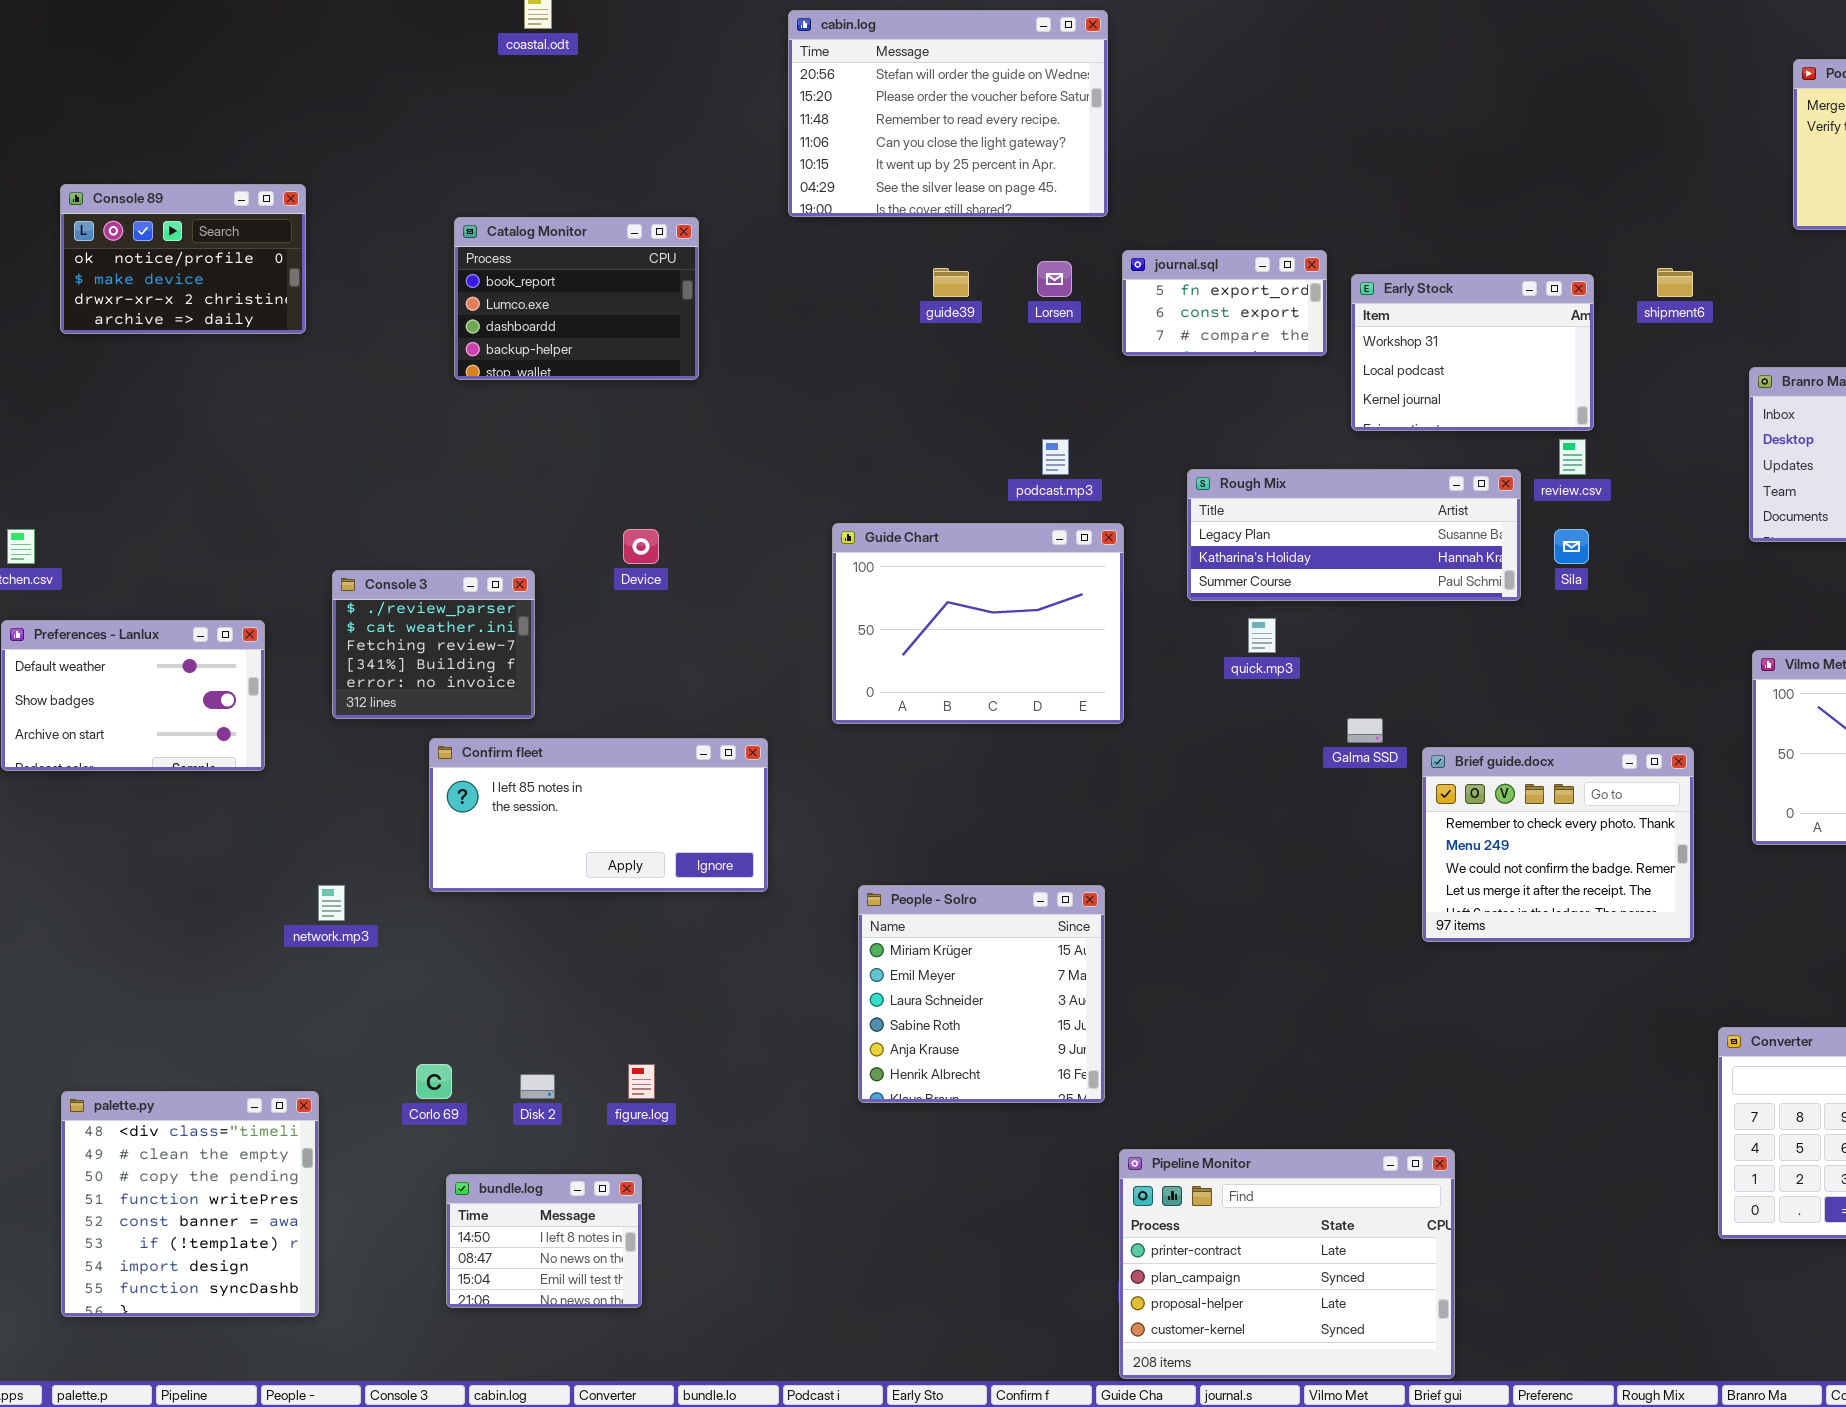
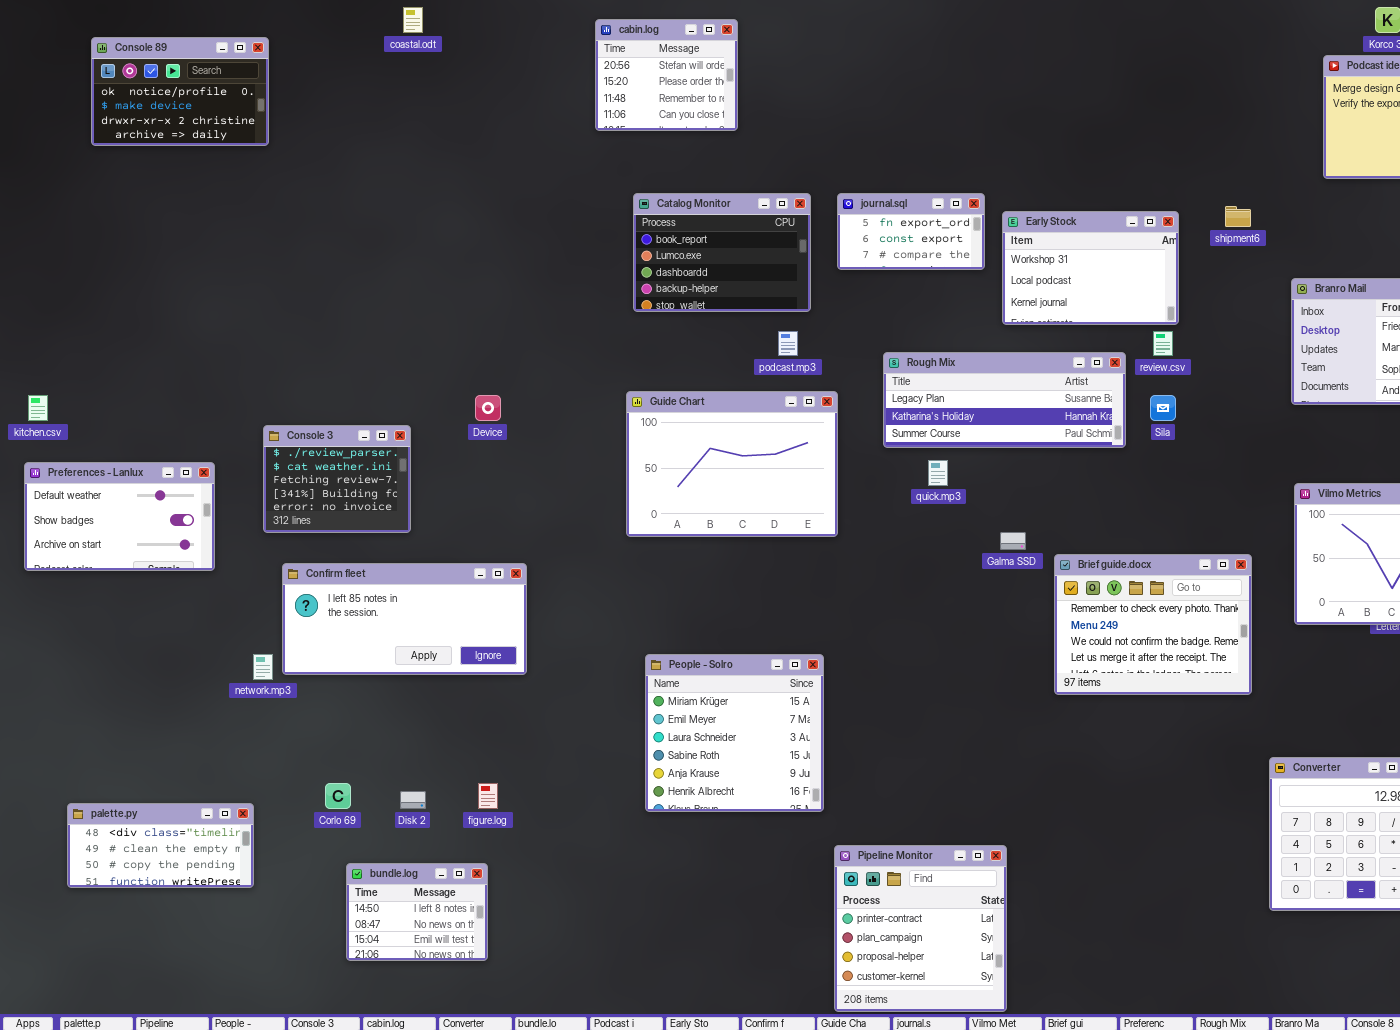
cabin.log: [788,10,1108,217] -> [595,19,738,131], resized
Console 89: [60,184,306,334] -> [91,37,269,146], moved
Catalog Monitor: [454,217,699,380] -> [633,193,811,312], moved
Confirm fleet: [429,738,768,892] -> [282,563,527,675], moved
palette.py: [61,1091,319,1317] -> [67,803,254,888], resized
Pipeline Monitor: [1119,1149,1455,1379] -> [834,845,1007,1012], resized

